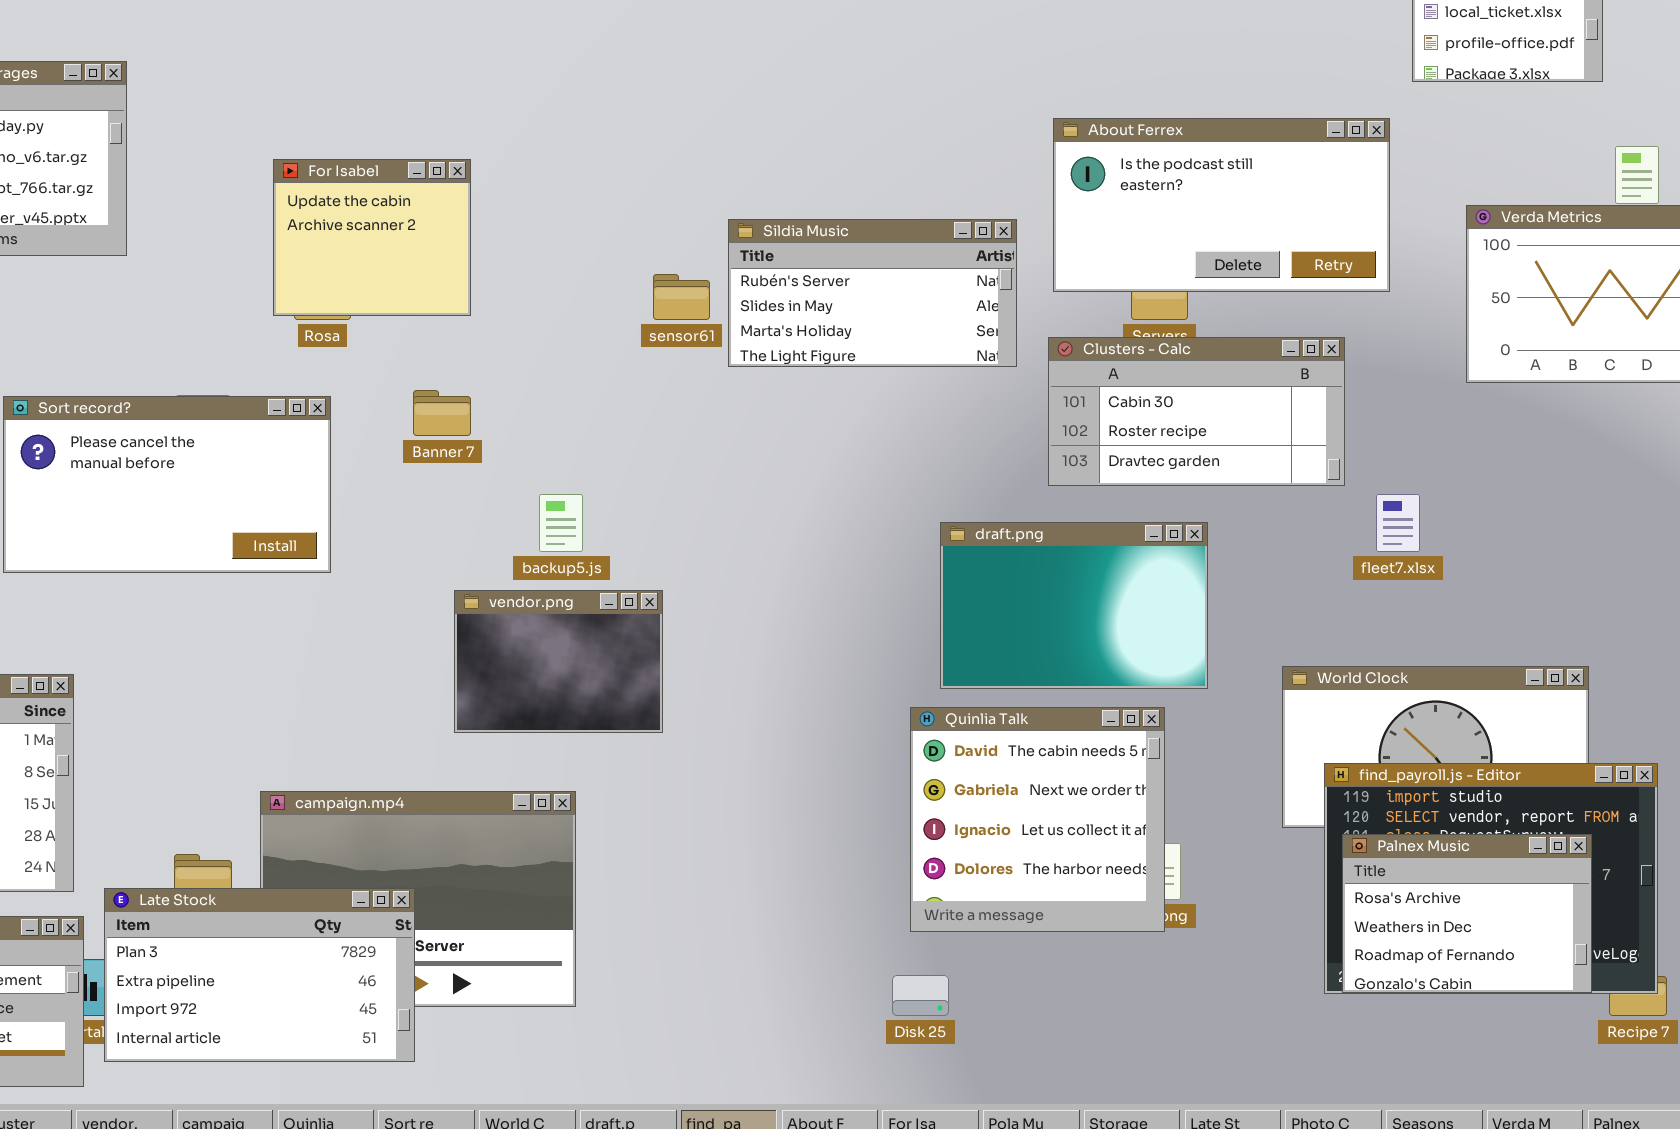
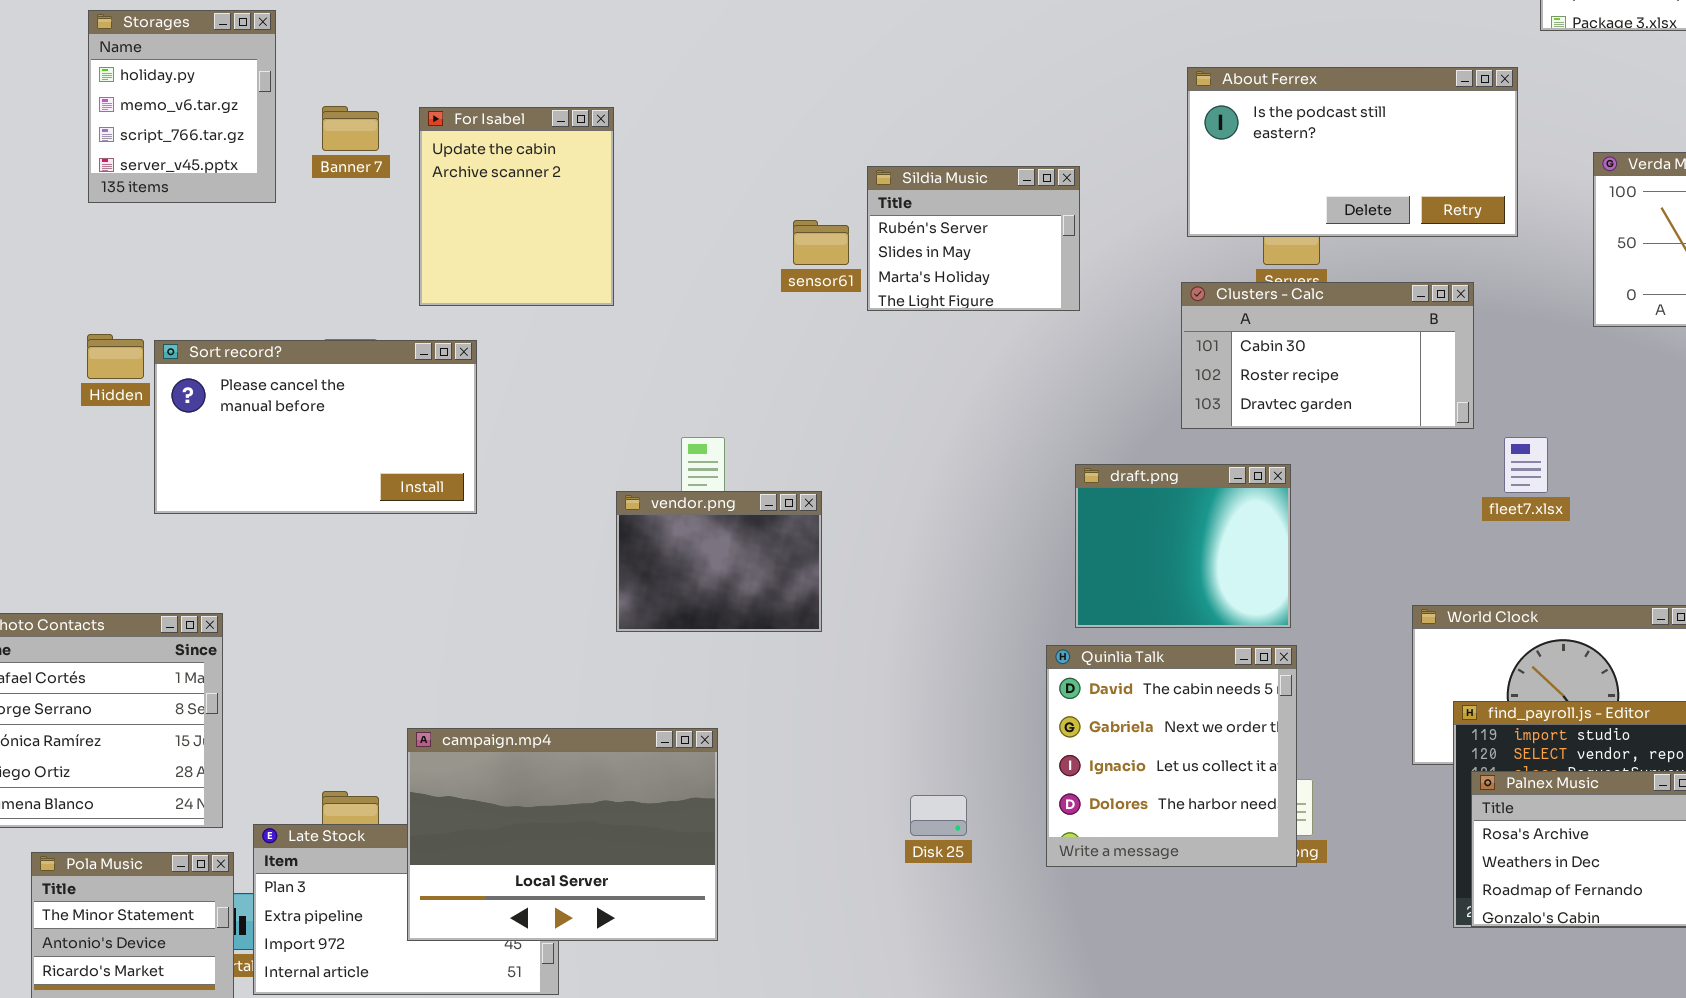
For Isabel: [273,159,471,316] -> [419,107,614,306], resized
Sildia Music: [728,219,1017,367] -> [867,166,1080,311], resized
Banner 7: [413,390,471,436] -> [322,106,379,151], moved
draft.png: [940,522,1208,689] -> [1075,464,1291,628], resized
vendor.png: [454,590,663,733] -> [616,491,822,632], moved
campaign.mp4: [260,791,576,1007] -> [407,728,718,941], raised
Disk 25: [892,975,949,1016] -> [910,795,967,836], moved

